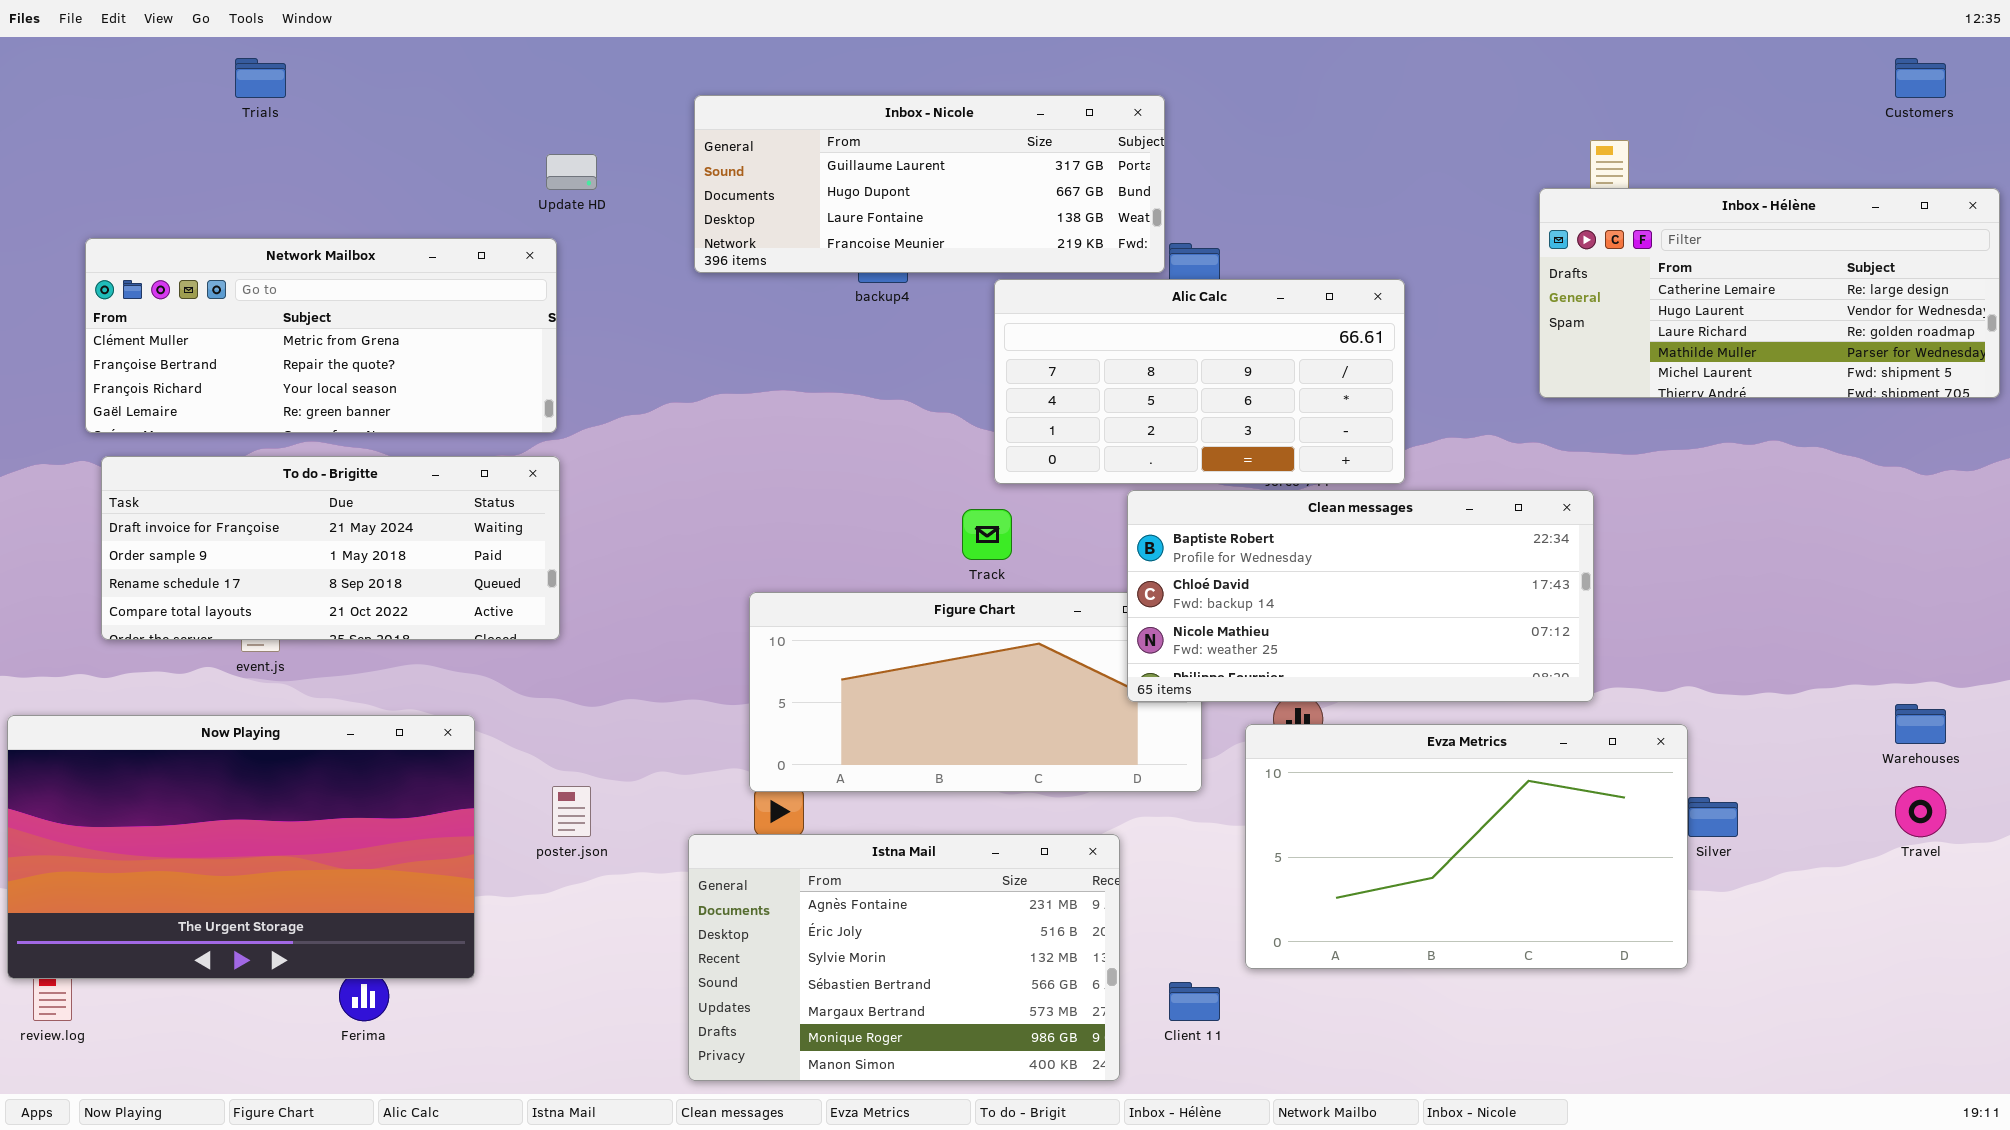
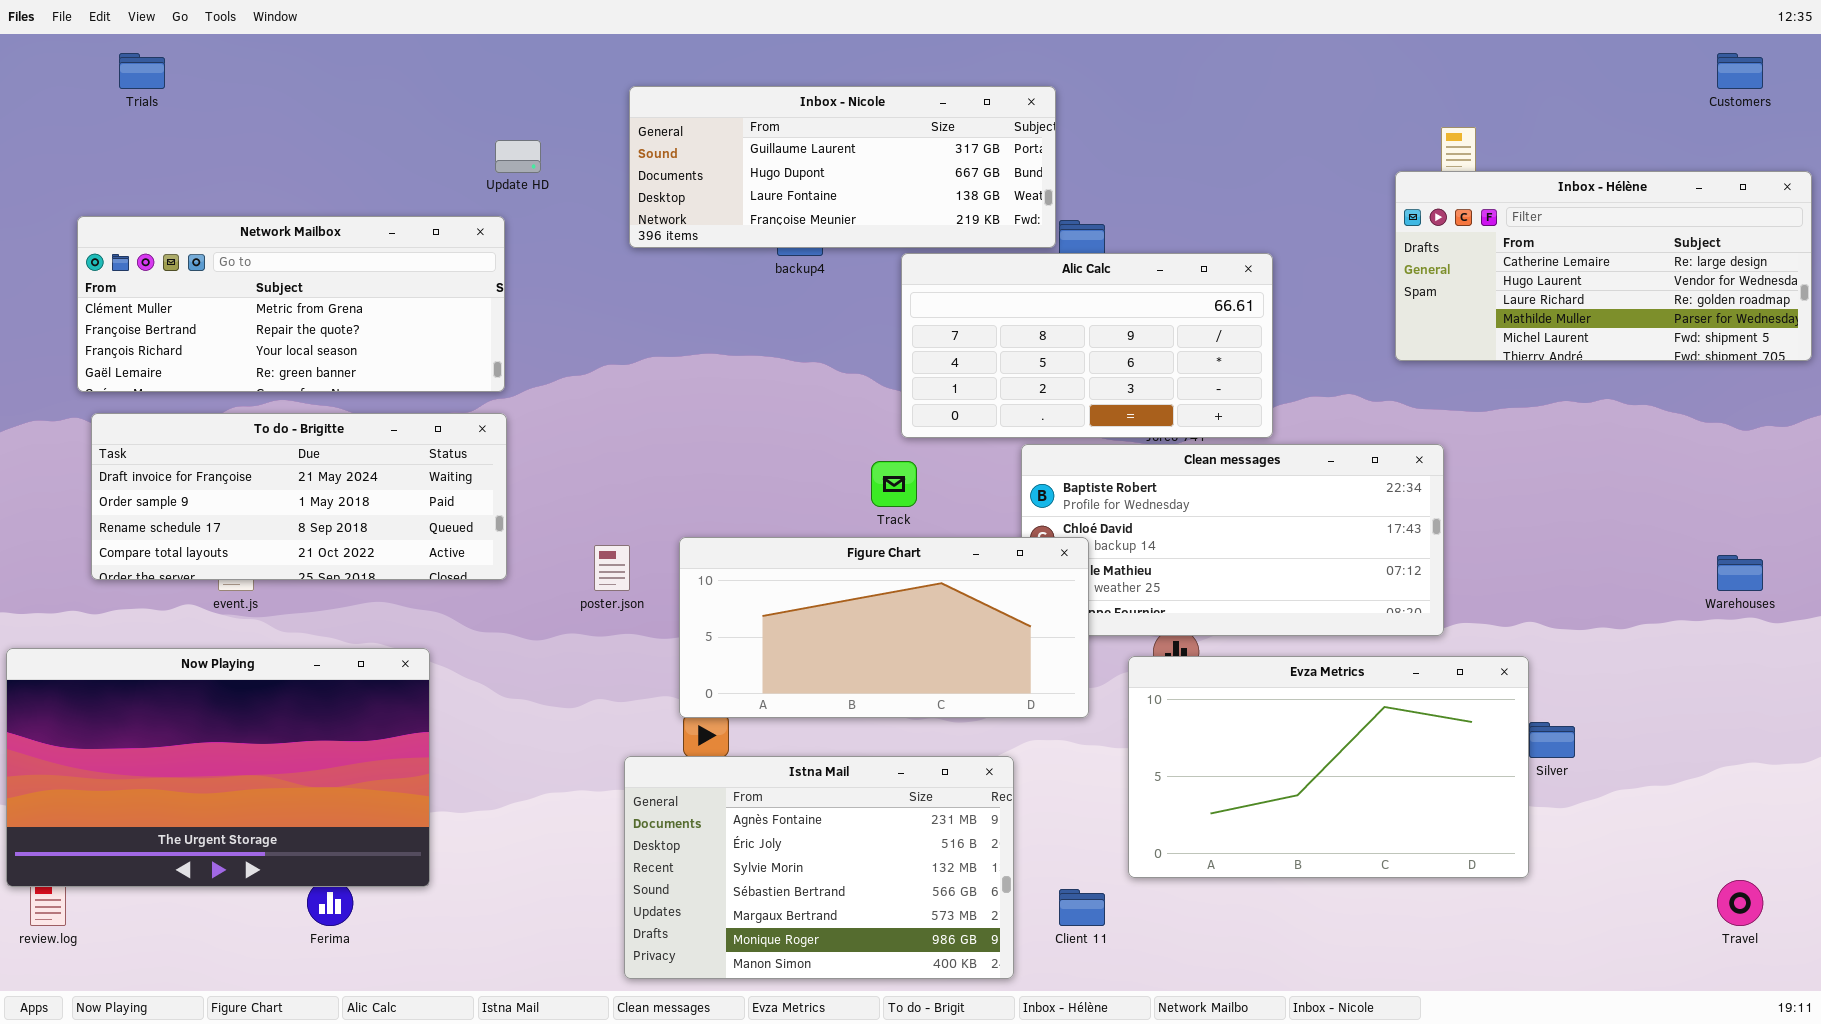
Trials: [235,58,286,98] -> [119,53,165,89], moved
Figure Chart: [749,592,1202,792] -> [679,537,1089,718], raised
Warehouses: [1895,704,1946,744] -> [1717,555,1763,591], moved
poster.json: [552,786,591,837] -> [594,545,630,591], moved
Travel: [1895,786,1946,837] -> [1717,880,1763,926], moved

